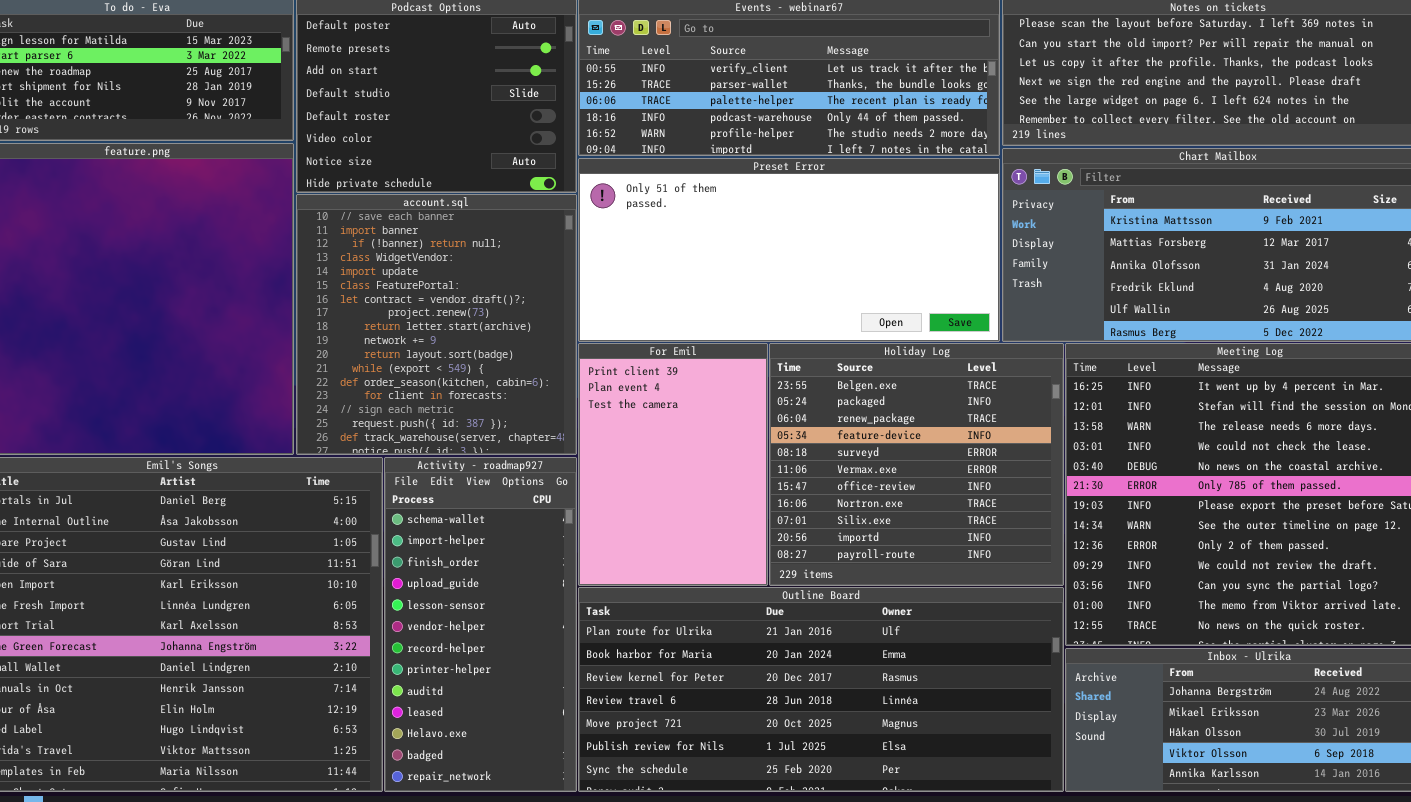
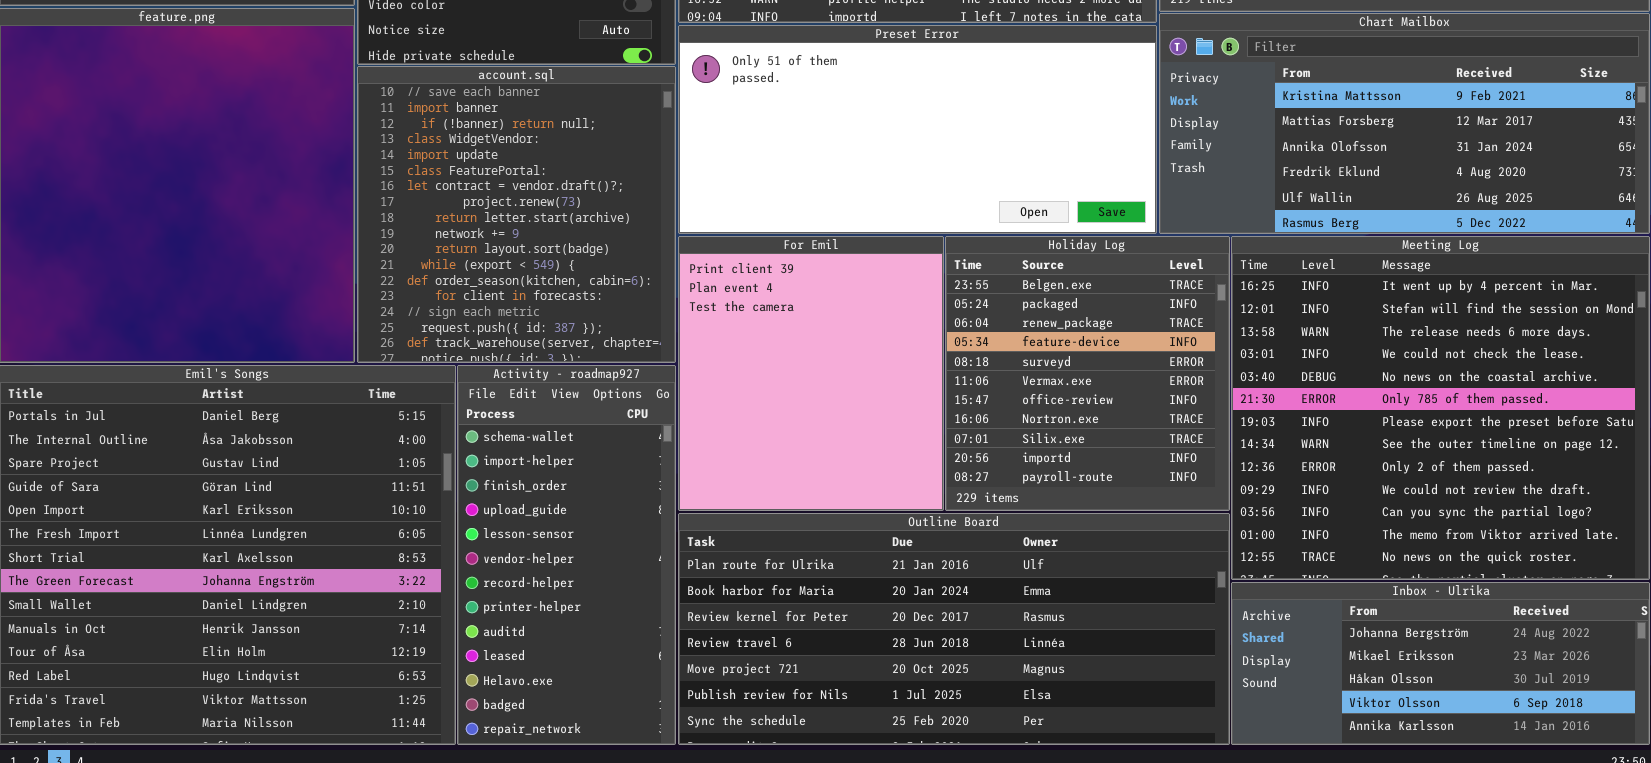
For Emil: [578,343,768,586] -> [678,236,944,511], resized
Holiday Log: [769,343,1064,586] -> [945,236,1230,511], resized

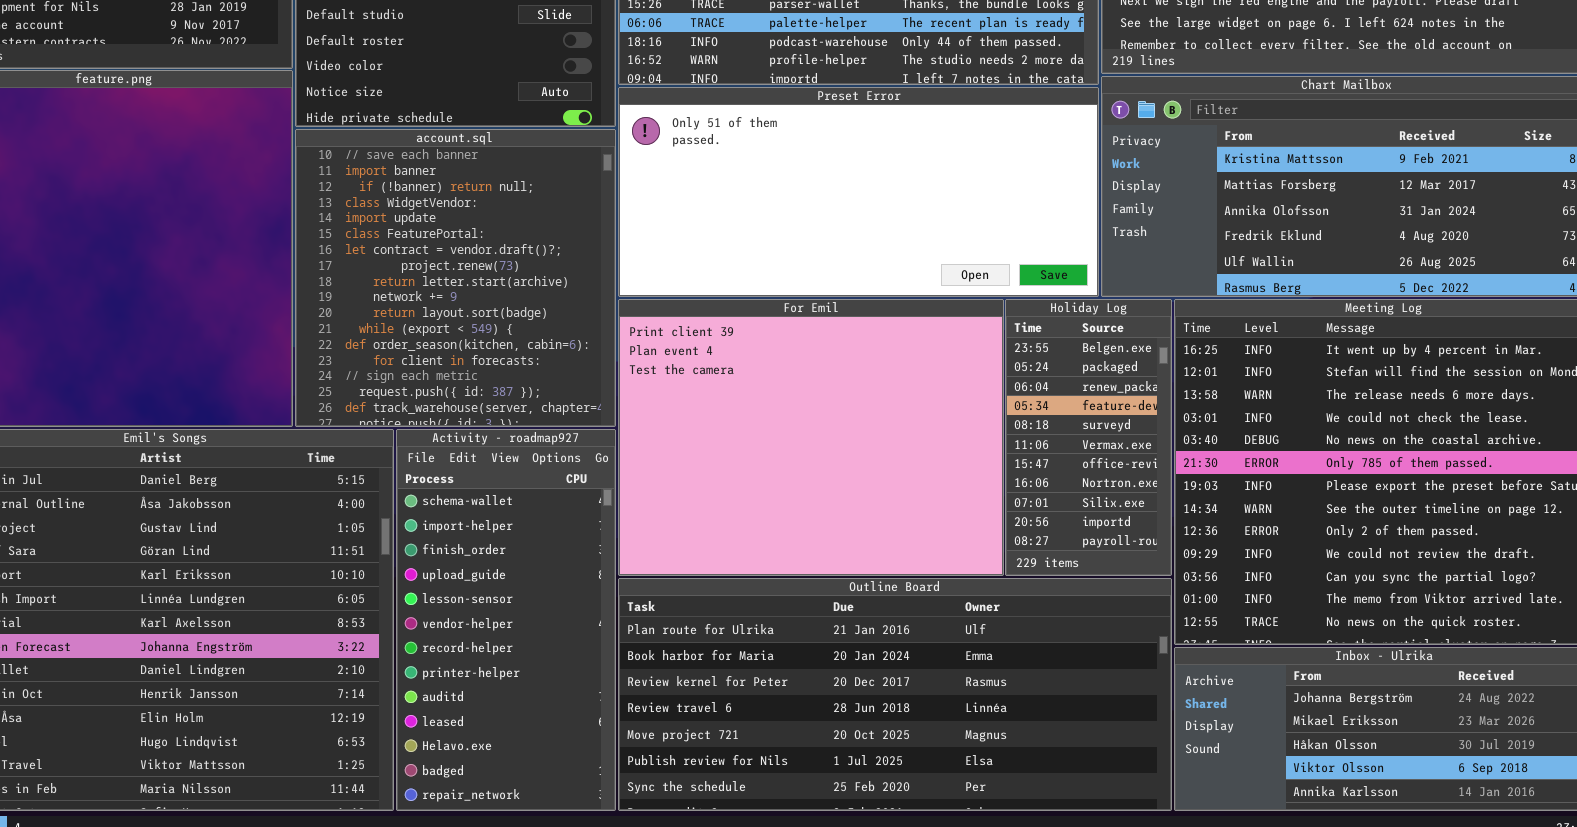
For Emil: [678,236,944,511] -> [618,299,1004,576], resized
Holiday Log: [945,236,1230,511] -> [1005,299,1172,576], resized

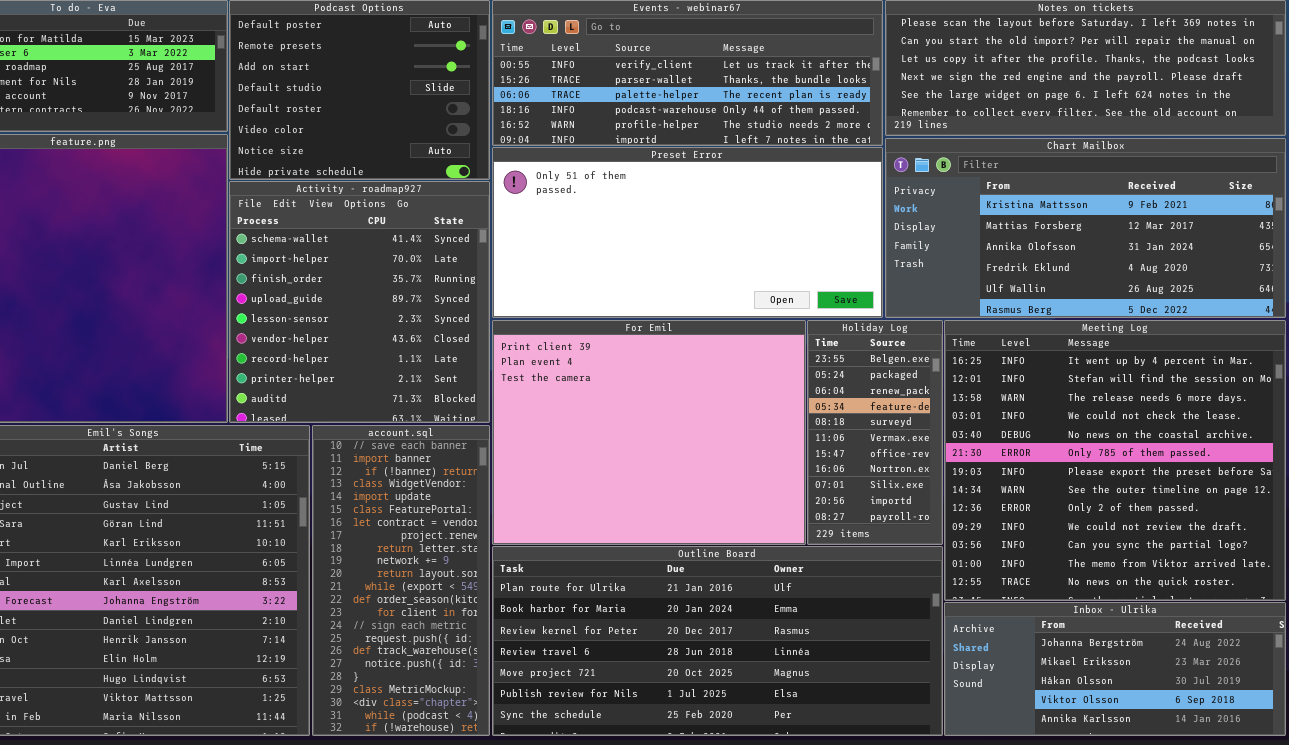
account.sql: [295,129,616,427] -> [312,425,490,736], moved, resized
Activity - roadmap927: [396,429,616,811] -> [229,181,490,423], moved, resized

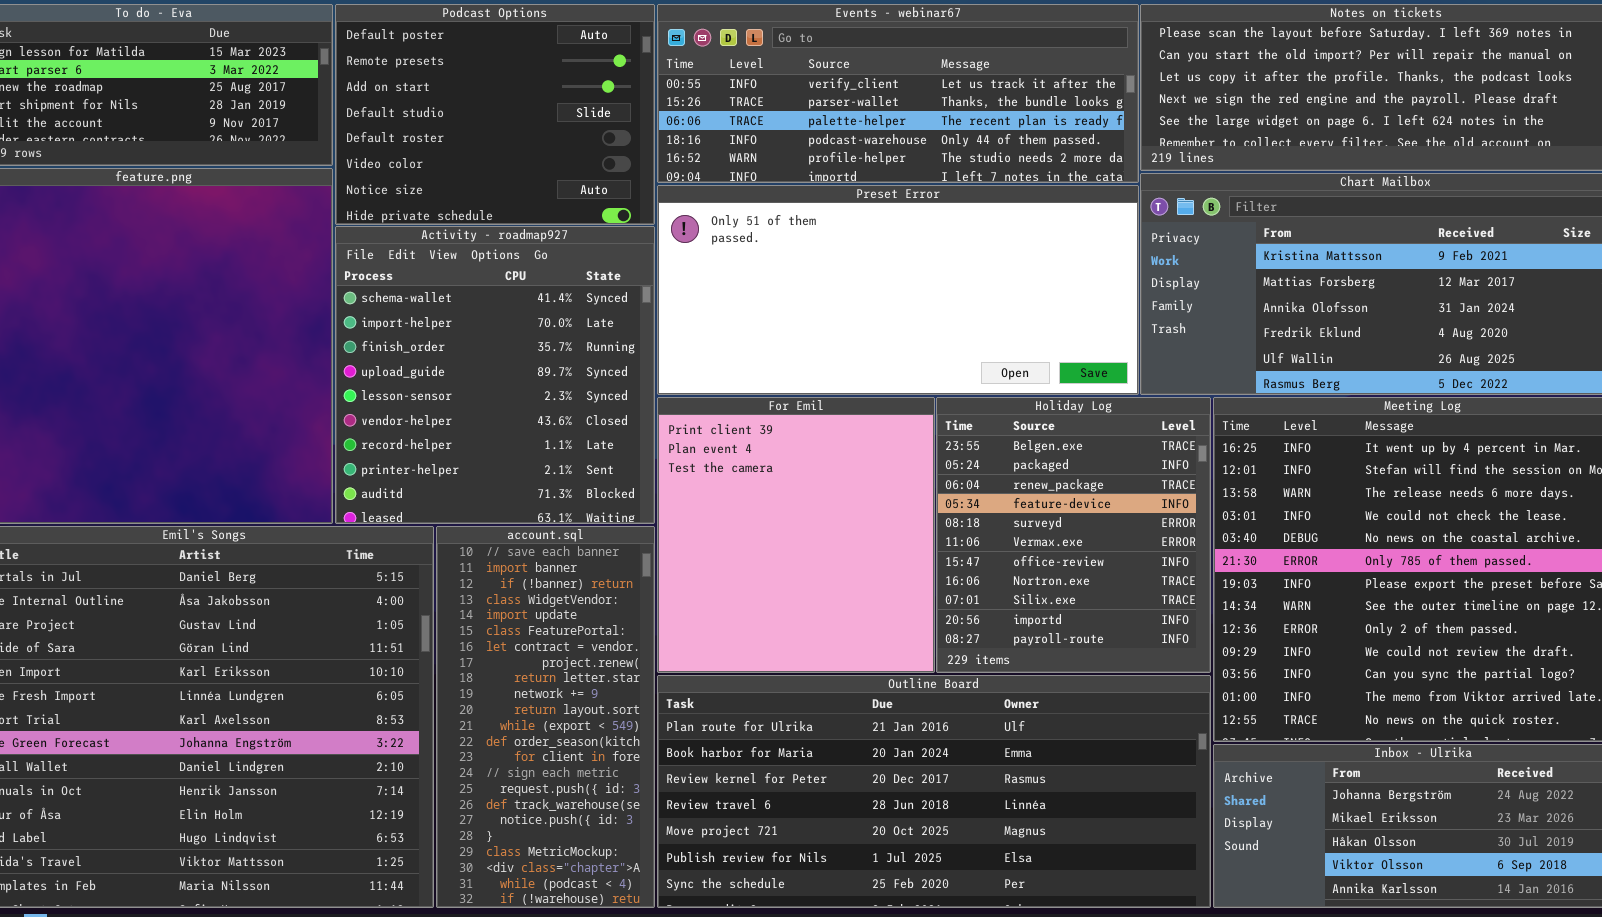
For Emil: [492,320,806,545] -> [657,397,935,673], resized
Holiday Log: [807,320,943,545] -> [936,397,1211,673], resized

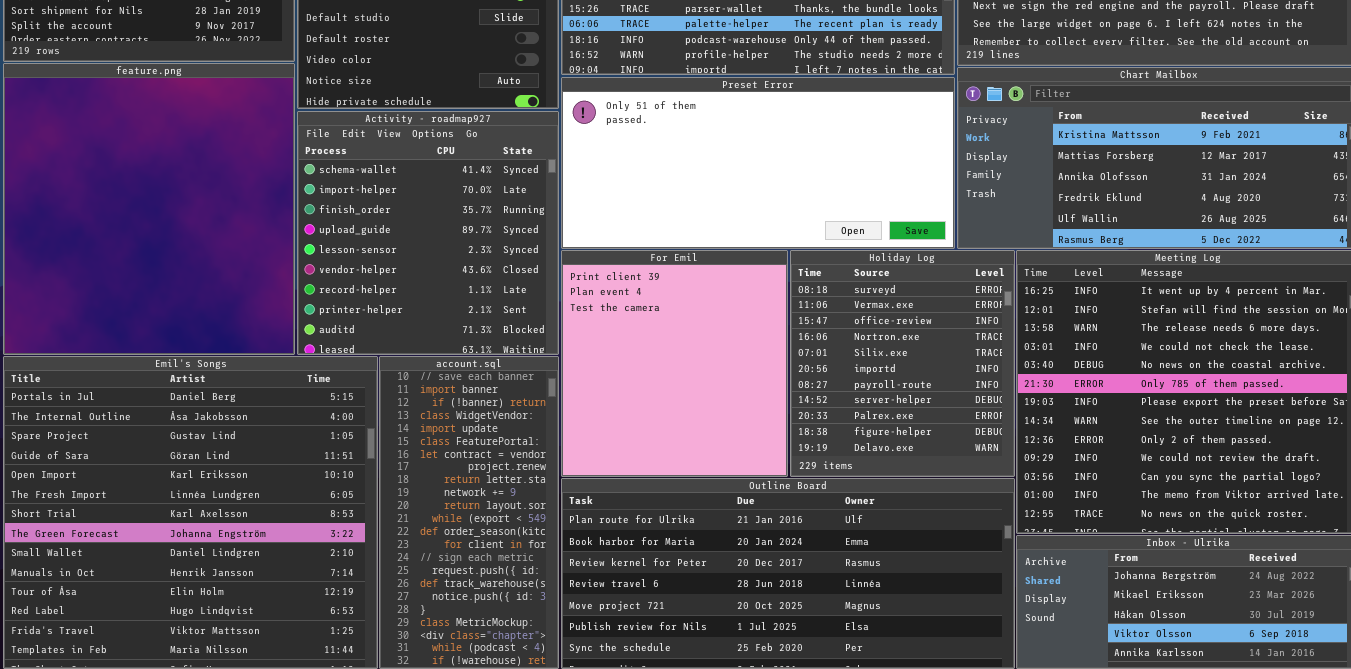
Holiday Log: [936,397,1211,673] -> [790,250,1015,477], scrolled down 4 rows

